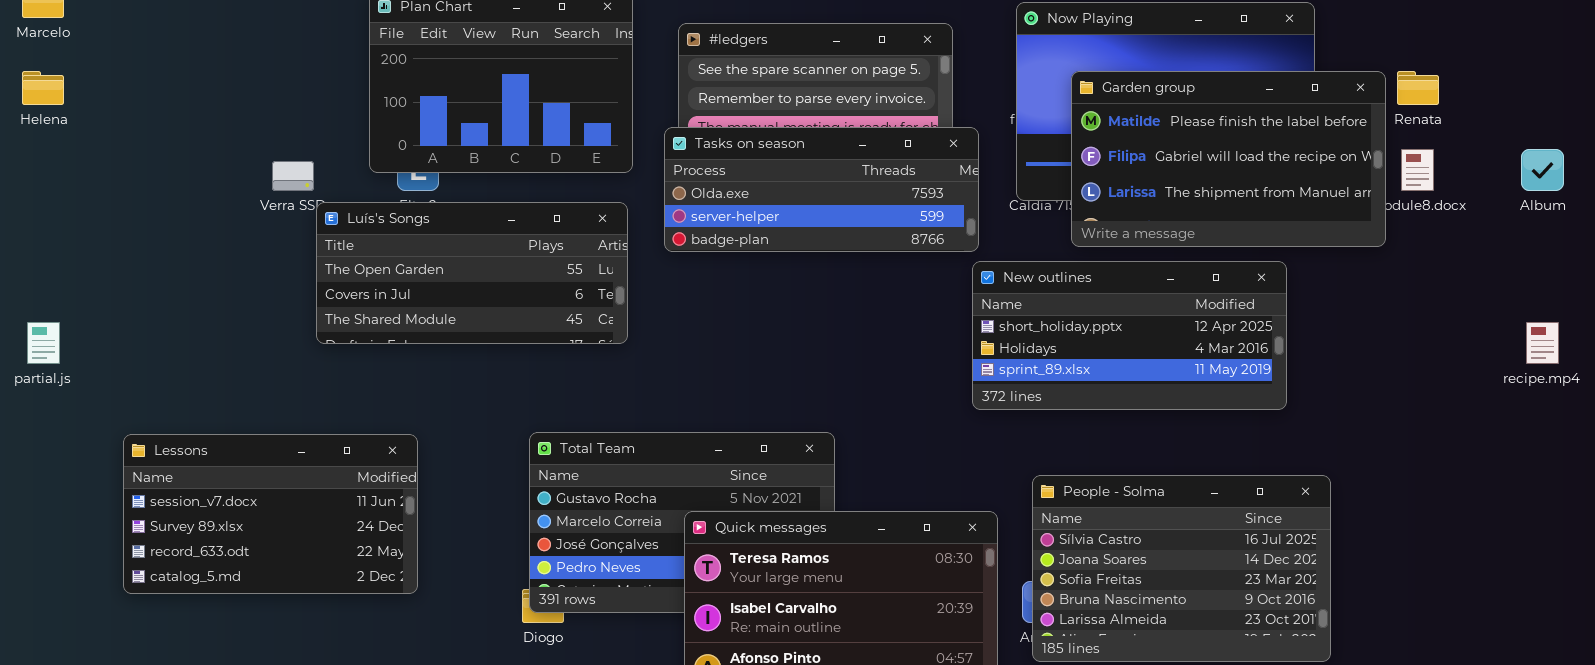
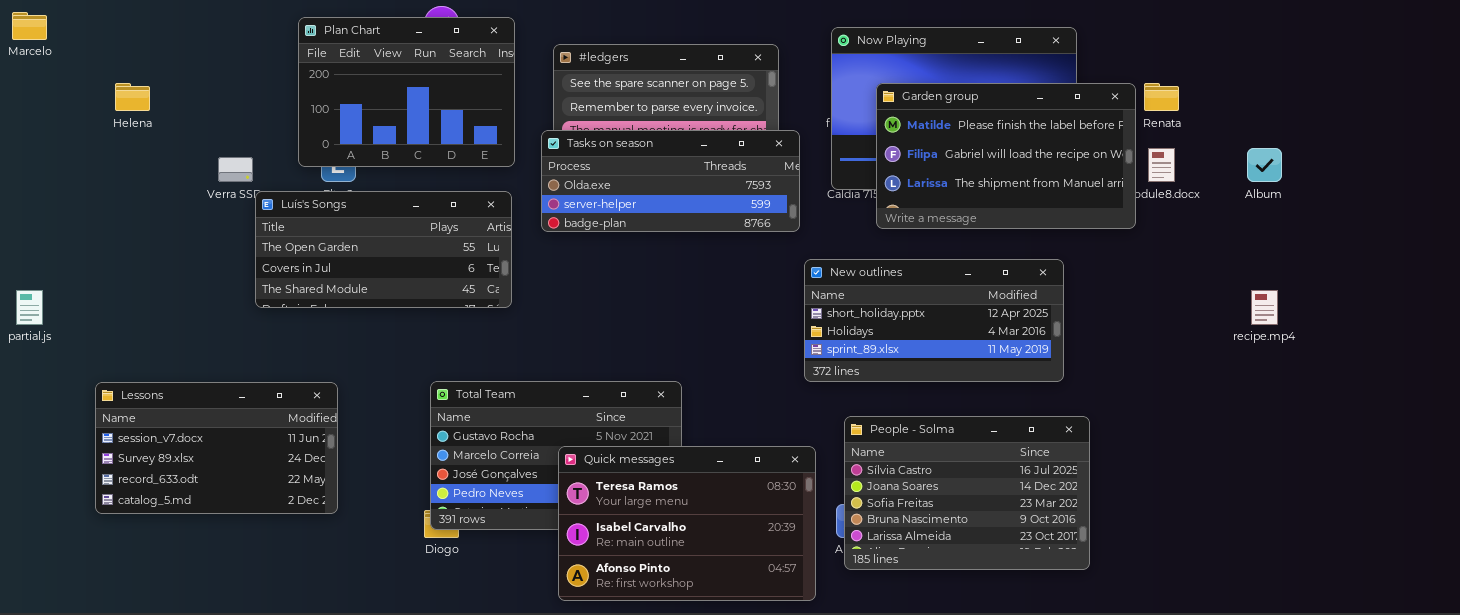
Helena: [22,71,64,105] -> [115,83,150,111], moved
New outlines: [972,261,1287,410] -> [804,259,1064,382], moved

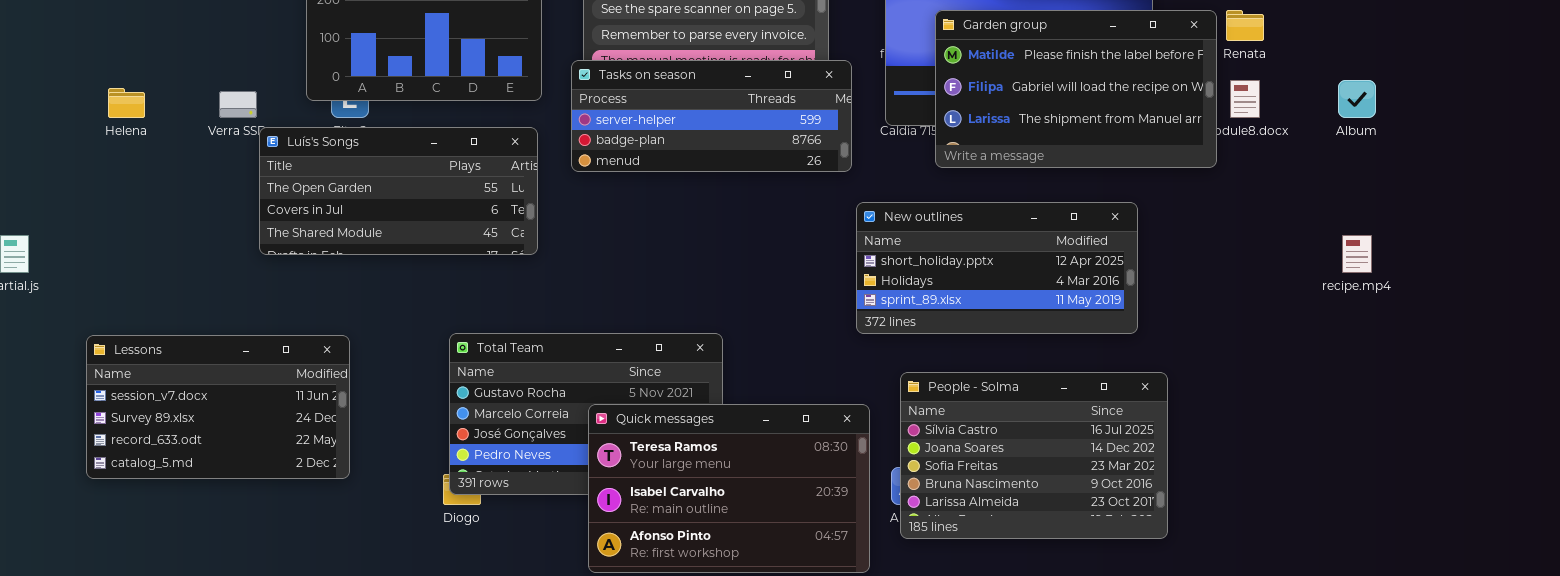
Helena: [115,83,150,111] -> [108,88,145,118], moved
Tasks on season: [541,130,800,232] -> [571,60,852,172], scrolled down 1 row

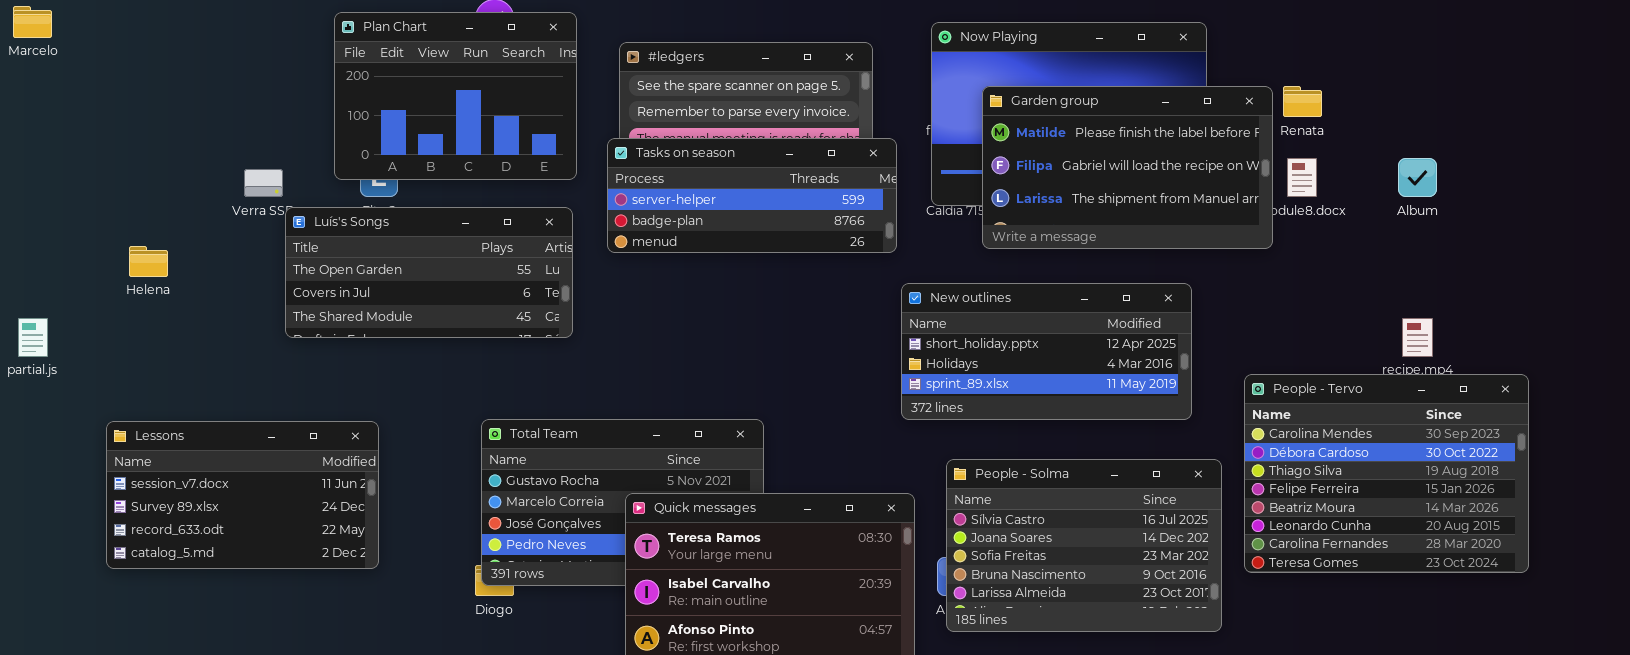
Helena: [108,88,145,118] -> [129,246,168,277], moved
People - Tervo: none -> [1244,374,1529,573], opened

